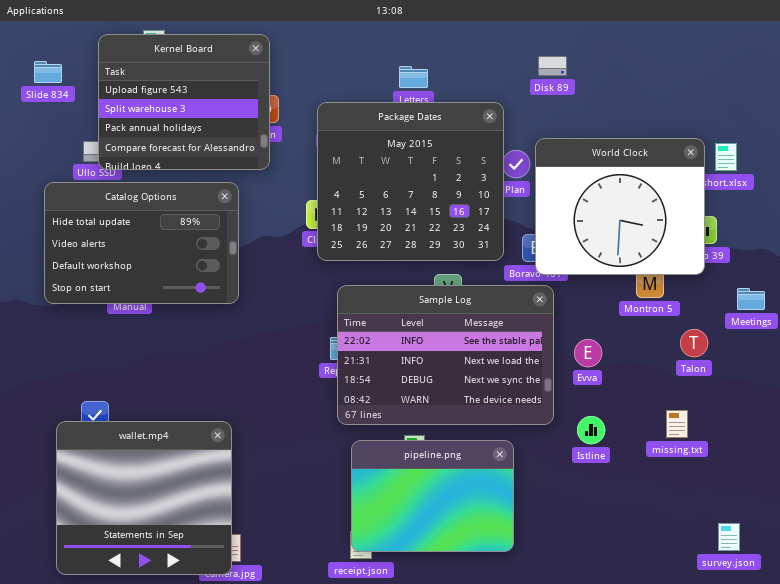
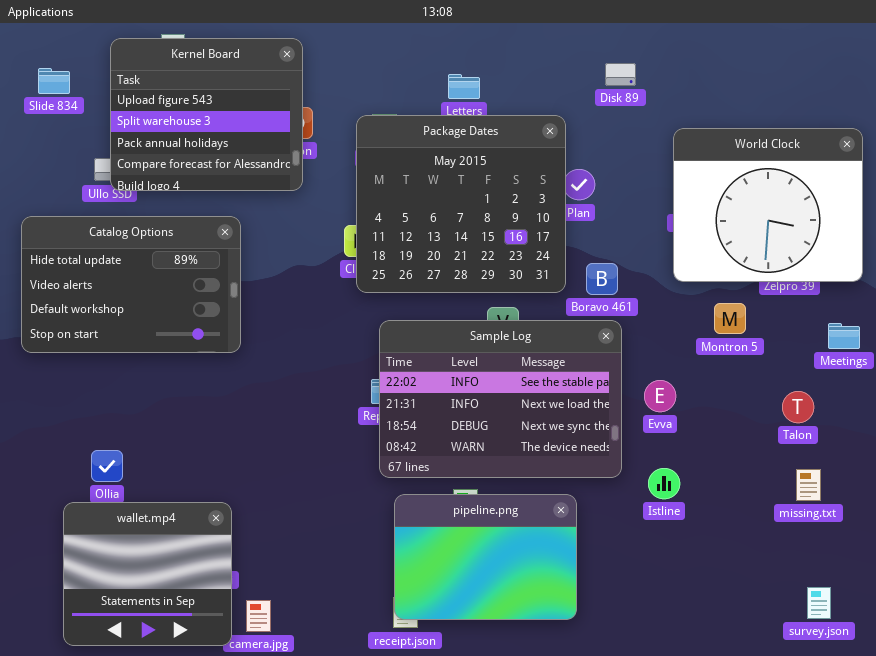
World Clock: [535,138,705,275] -> [673,128,863,282], moved
Catalog Options: [44,182,239,304] -> [21,216,241,353], moved
Talon: [680,329,708,357] -> [782,391,814,423], moved
missing.txt: [666,410,688,438] -> [796,469,821,501], moved
wallet.mp4: [56,421,232,575] -> [63,502,232,646], resized

